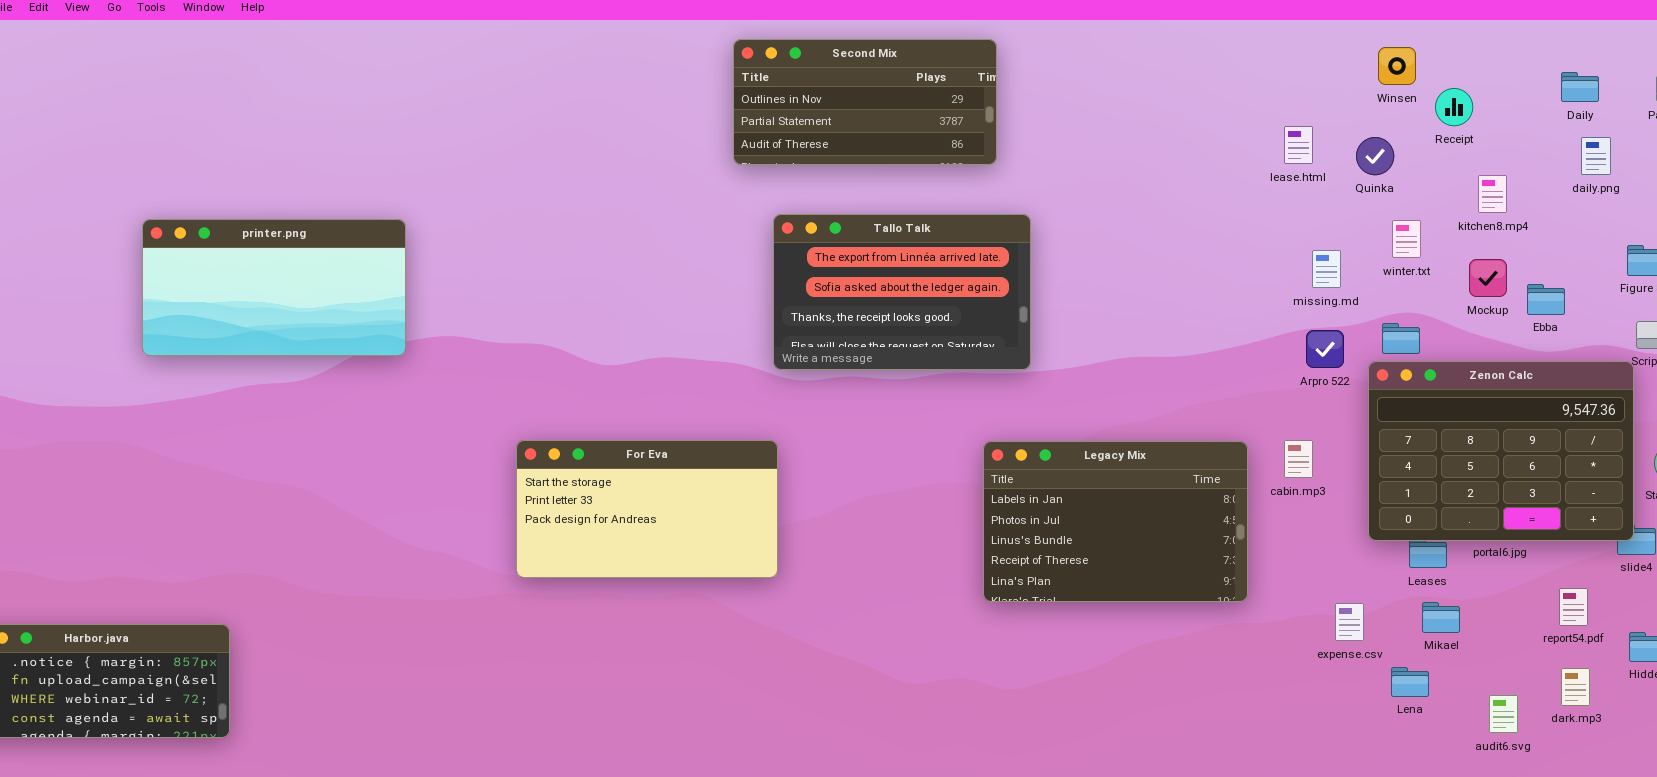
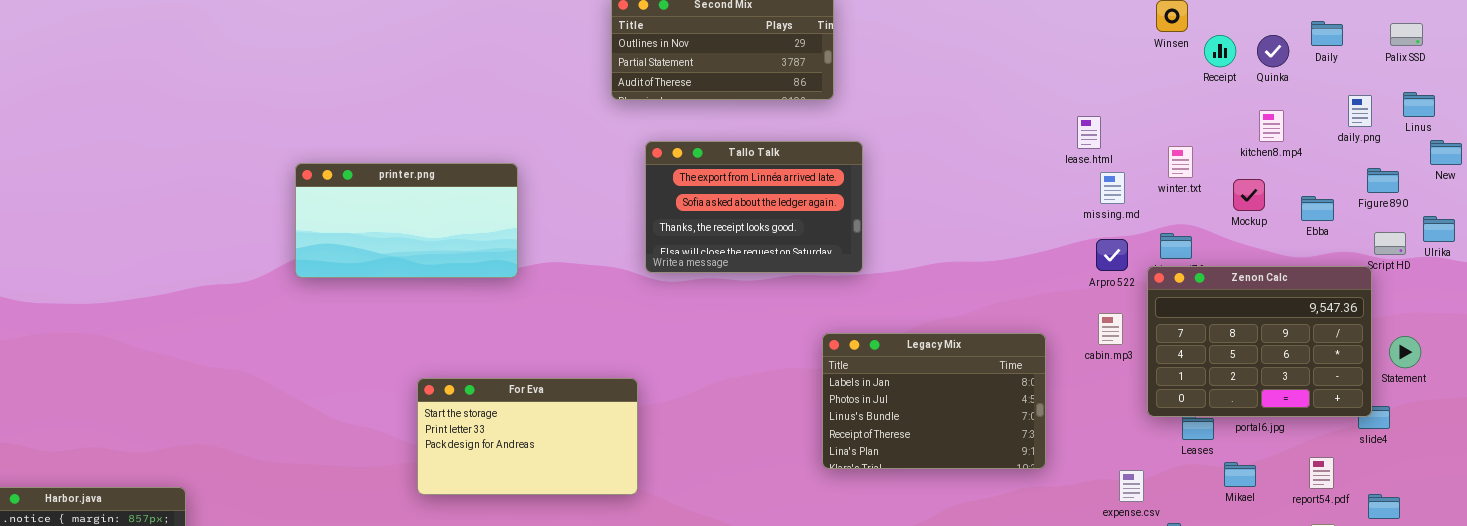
lease.html: [1284,126,1313,164] -> [1077,116,1101,149], moved
Quinka: [1356,137,1394,175] -> [1257,35,1289,67], moved
daily.png: [1581,137,1611,175] -> [1348,95,1372,127], moved
kitchen8.mp4: [1478,175,1507,213] -> [1259,110,1284,142], moved
printer.png: [142,219,406,356] -> [295,163,518,278], moved
Ebba: [1527,284,1565,315] -> [1301,196,1334,221], moved
For Eva: [516,440,778,578] -> [417,378,638,495], moved
cabin.mp3: [1284,440,1313,478] -> [1098,313,1123,345], moved
Mikael: [1422,602,1460,633] -> [1224,462,1256,487], moved

